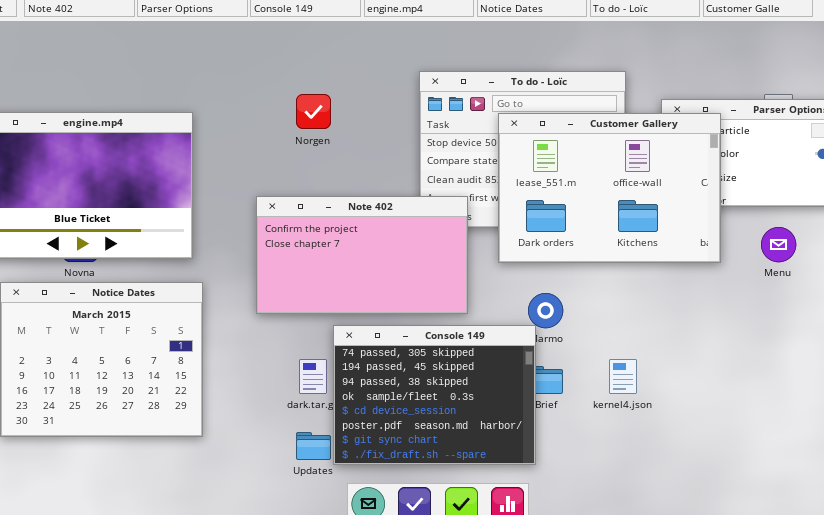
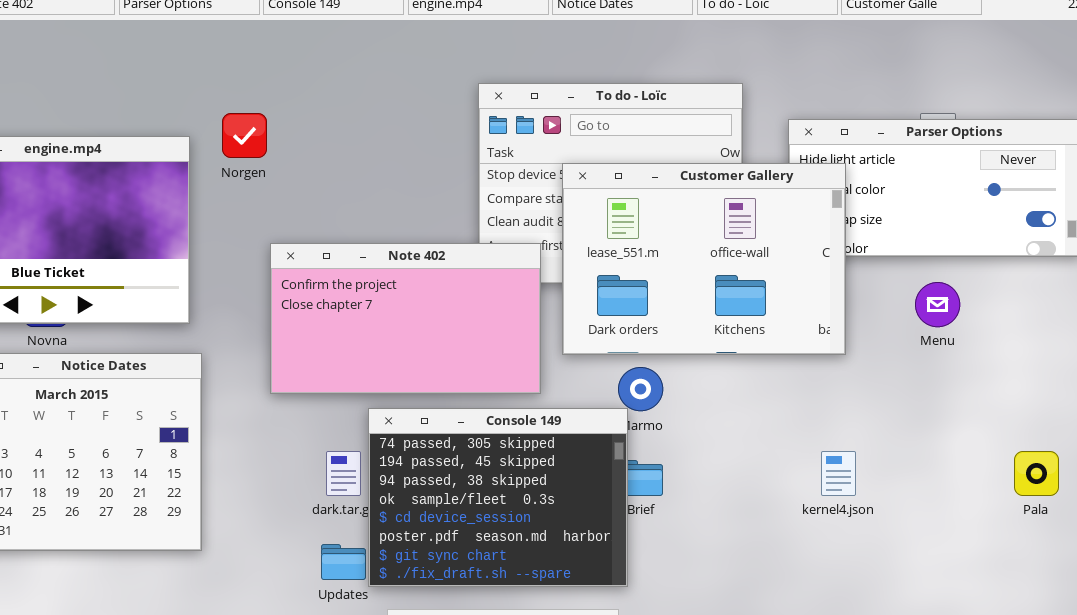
Norgen: [296,94,331,129] -> [222,113,267,158], moved
Customer Gallery: [498,113,721,263] -> [562,163,846,355], moved
kernel4.json: [609,359,637,394] -> [821,451,856,496], moved

